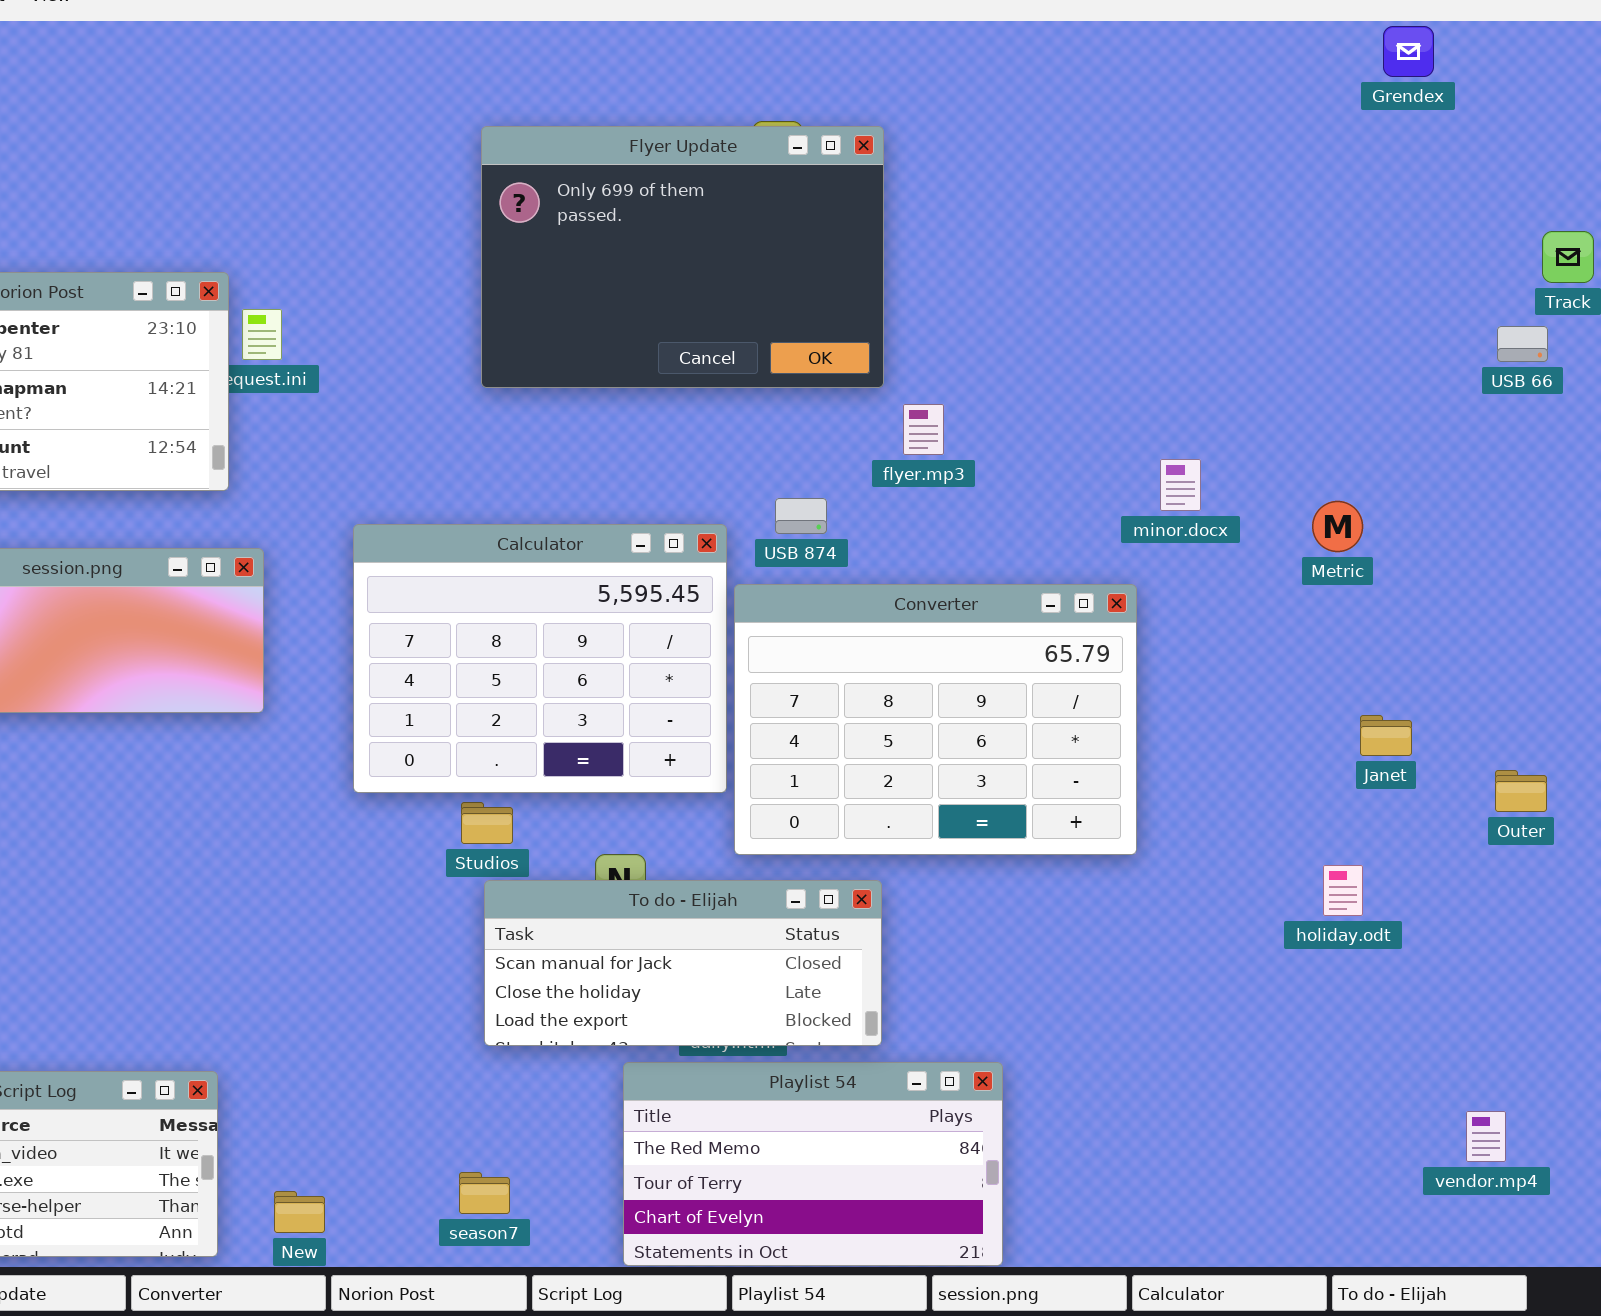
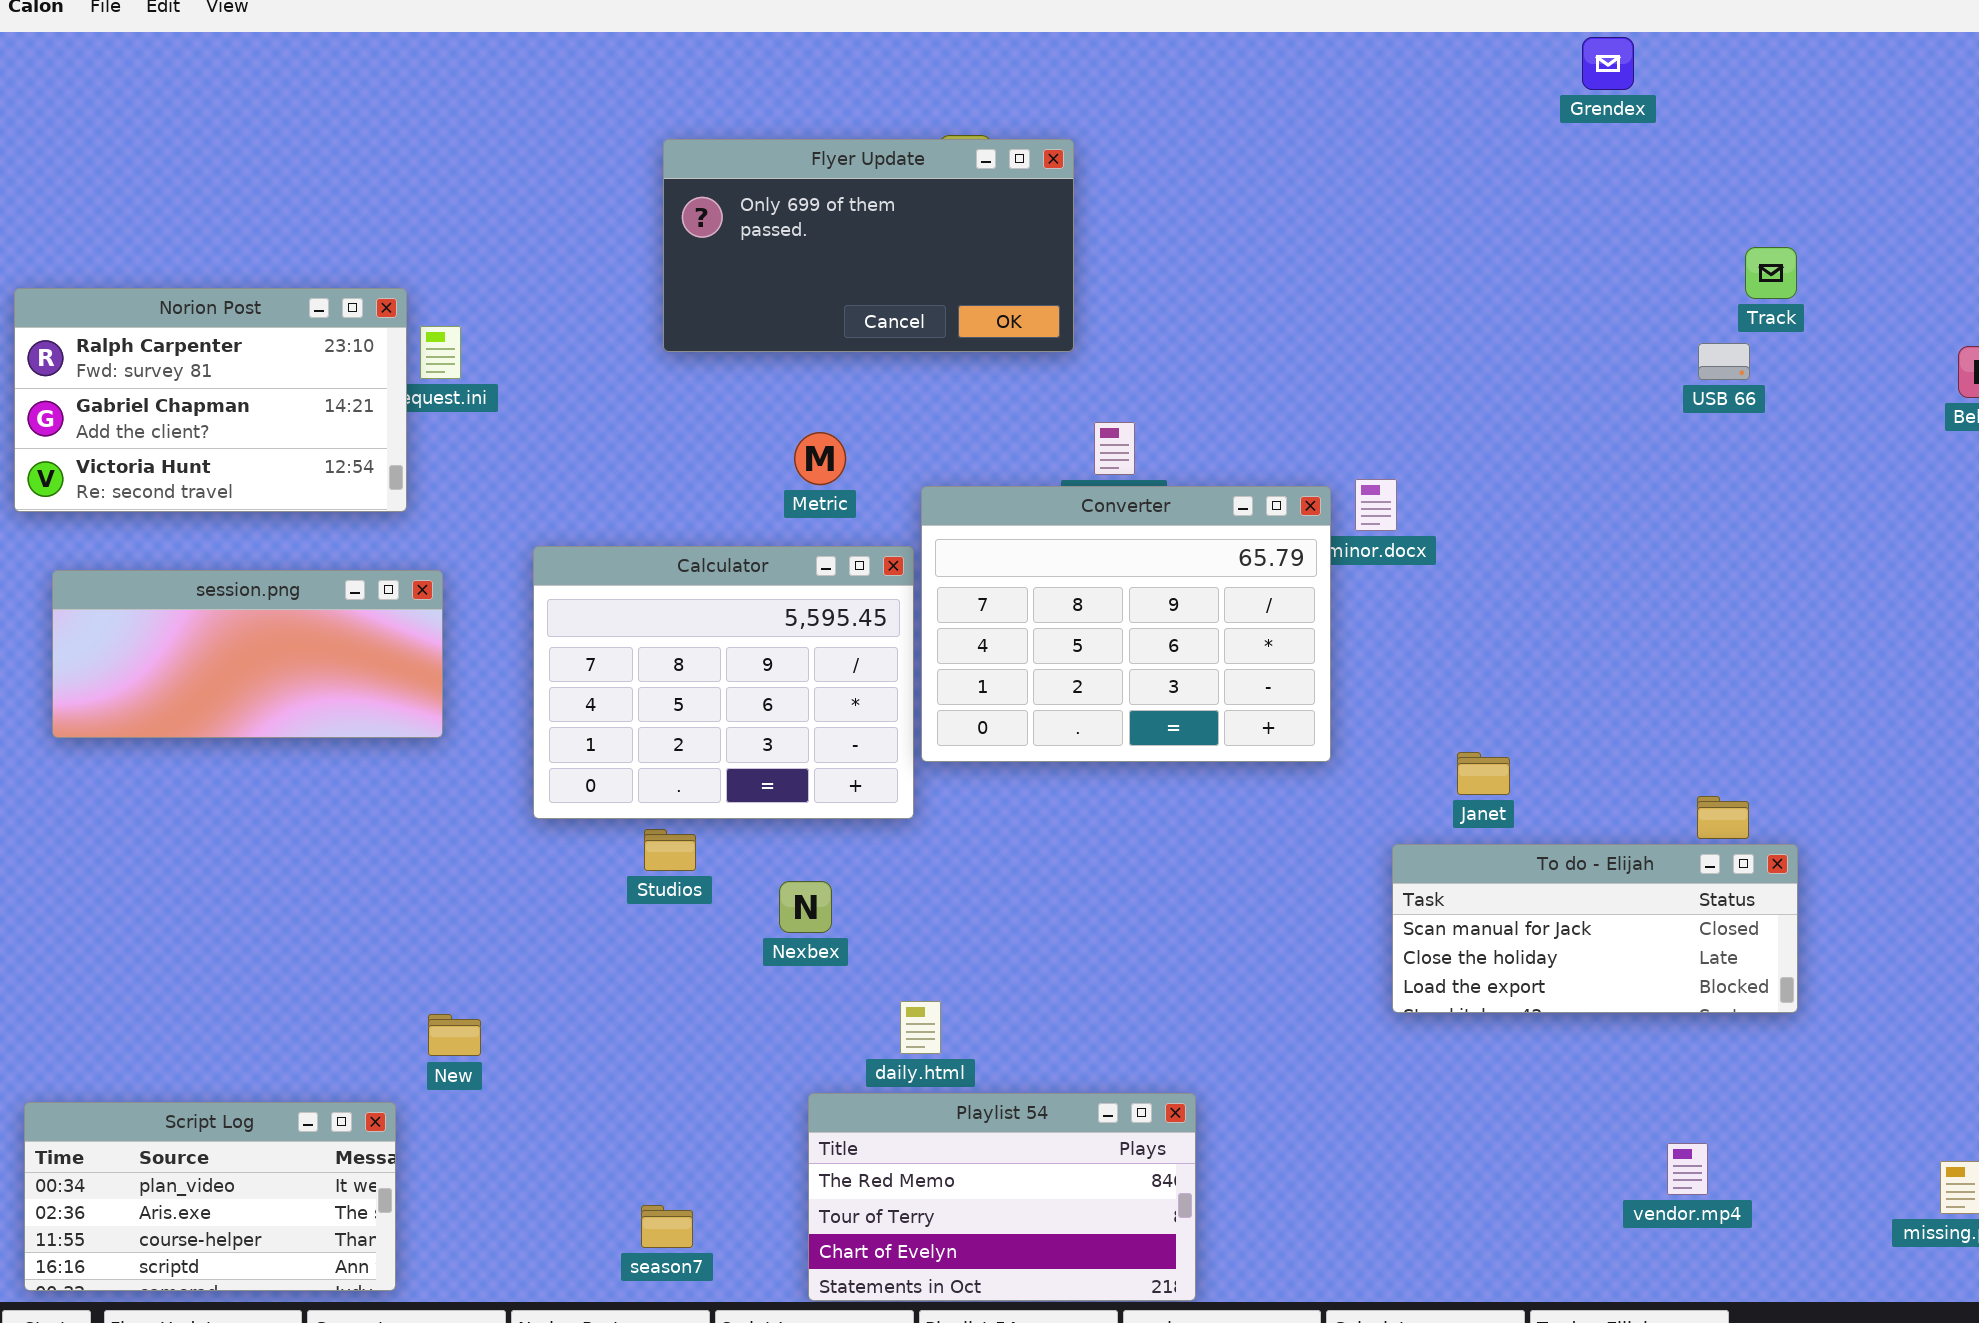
Flyer Update: [481,126,884,388] -> [663,139,1074,352], resized
Metric: [1312,501,1363,552] -> [794,432,846,485], moved
Converter: [734,584,1137,855] -> [921,486,1331,762], moved
Janet: [1360,715,1412,756] -> [1457,752,1510,795], moved
To do - Elijah: [484,880,882,1046] -> [1392,844,1798,1013], moved
New: [274,1191,325,1233] -> [428,1014,481,1056], moved

